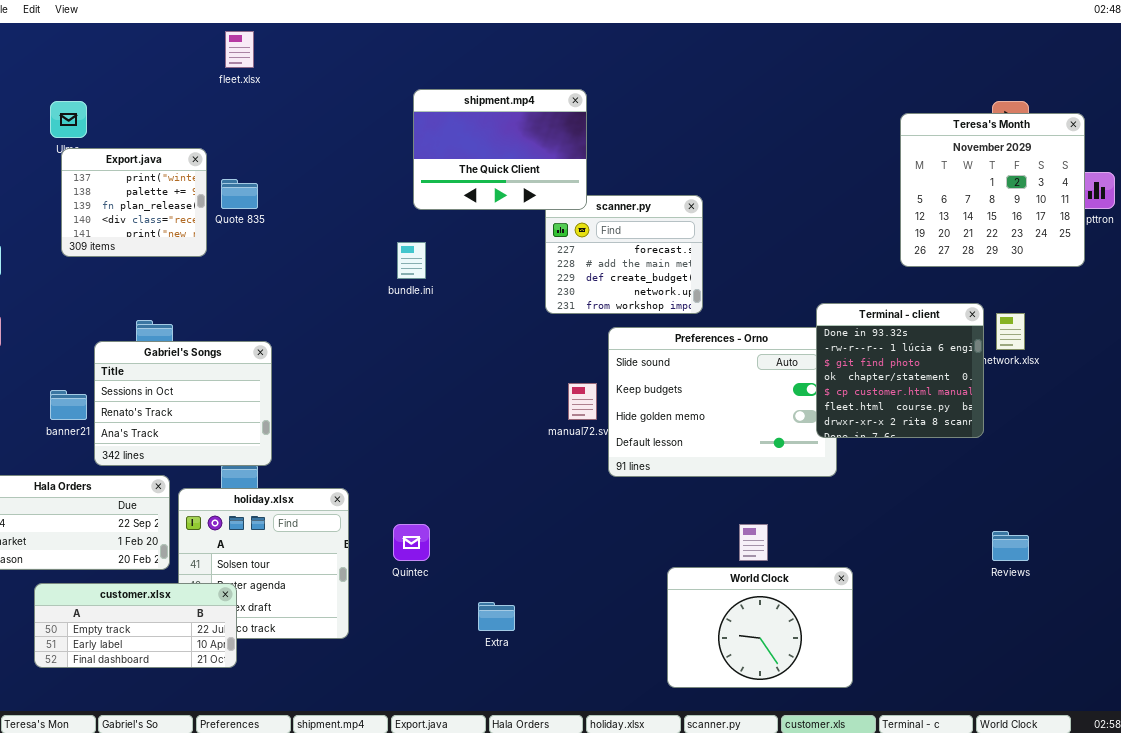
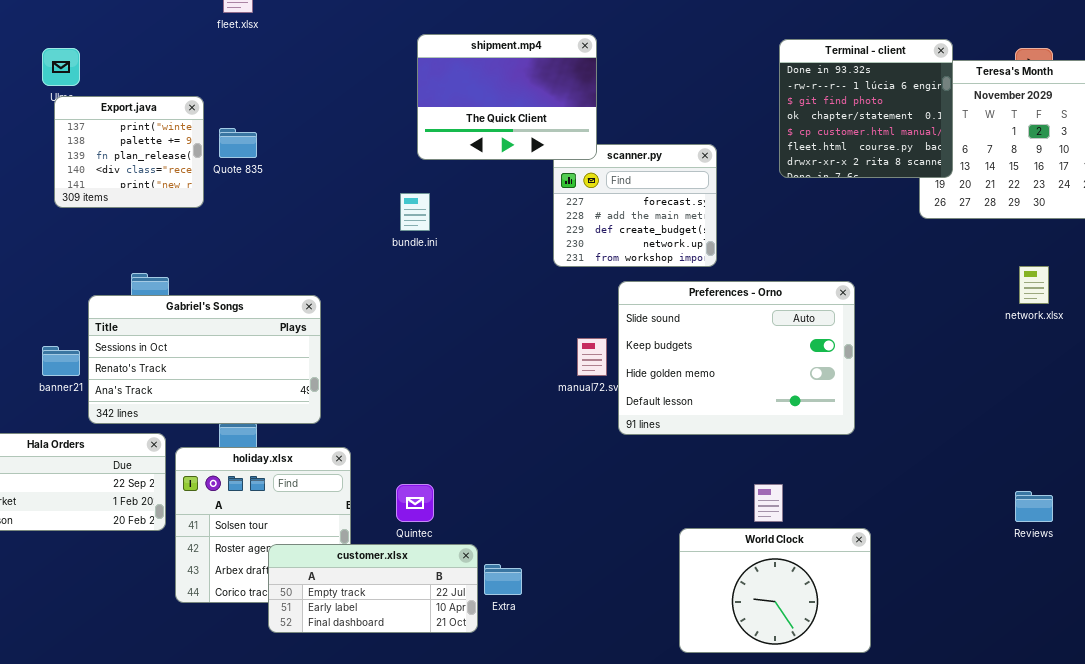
Terminal - client: [816,303,984,438] -> [779,39,953,178], moved
Gabriel's Songs: [94,341,272,466] -> [88,295,321,424], resized
customer.xlsx: [34,583,237,668] -> [268,544,478,633], moved

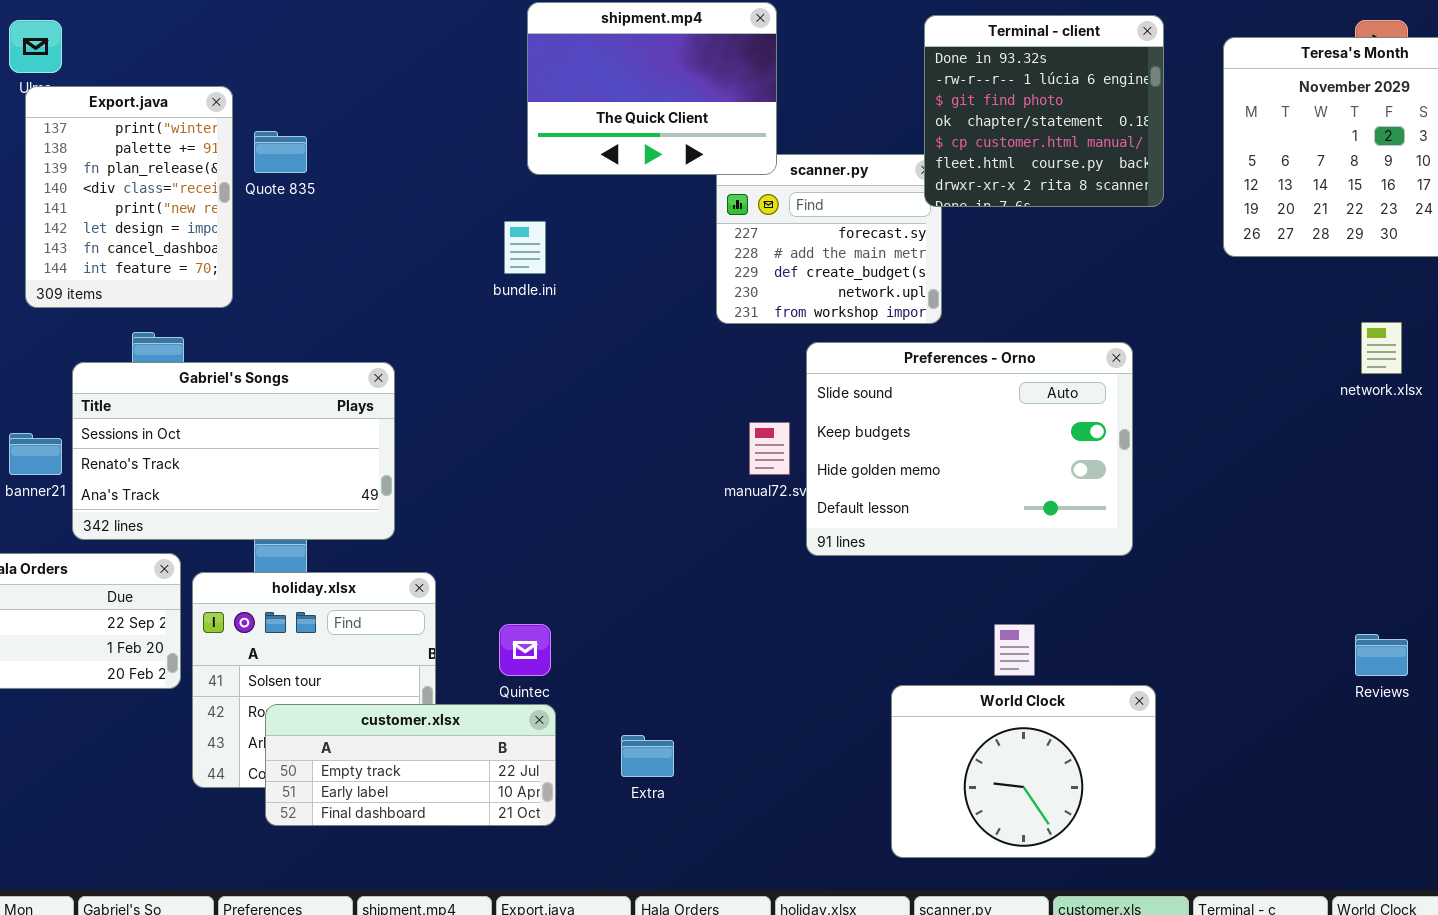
Terminal - client: [779,39,953,178] -> [924,15,1164,207], moved
Export.java: [54,96,204,208] -> [25,86,233,308], resized
customer.xlsx: [268,544,478,633] -> [265,704,556,826], moved

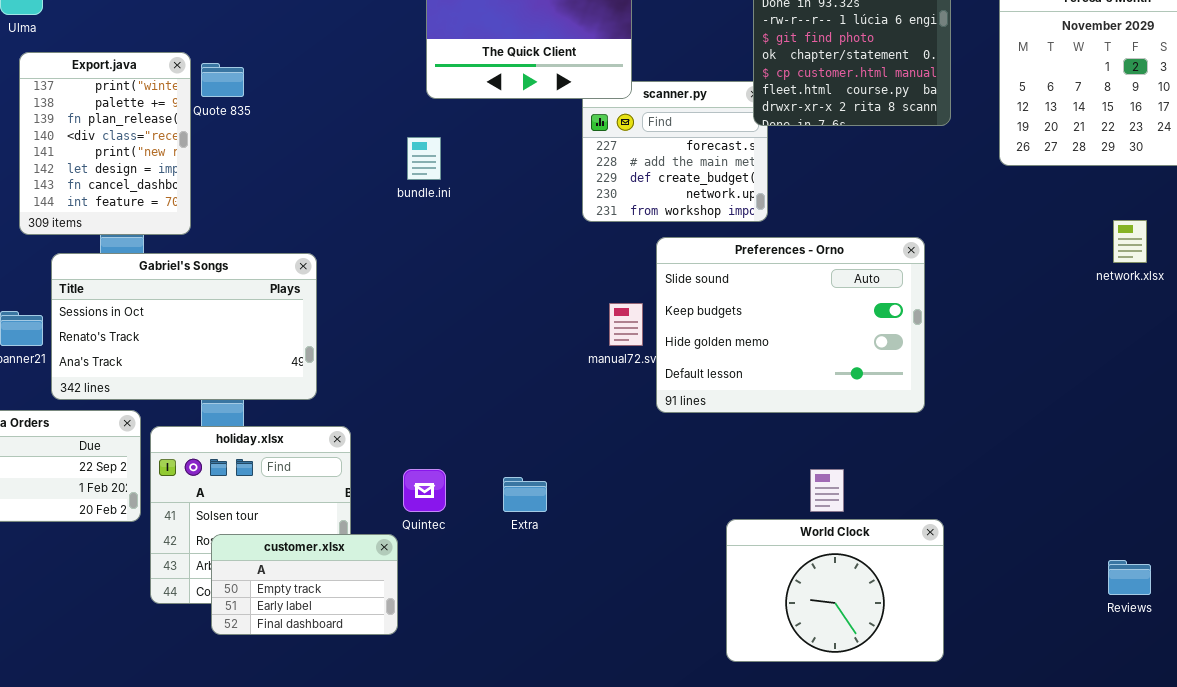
Export.java: [25,86,233,308] -> [19,52,191,235], moved
Reviews: [1355,634,1408,676] -> [1108,560,1151,595], moved
customer.xlsx: [265,704,556,826] -> [211,534,398,635], resized
Extra: [621,735,674,777] -> [503,477,547,512], moved

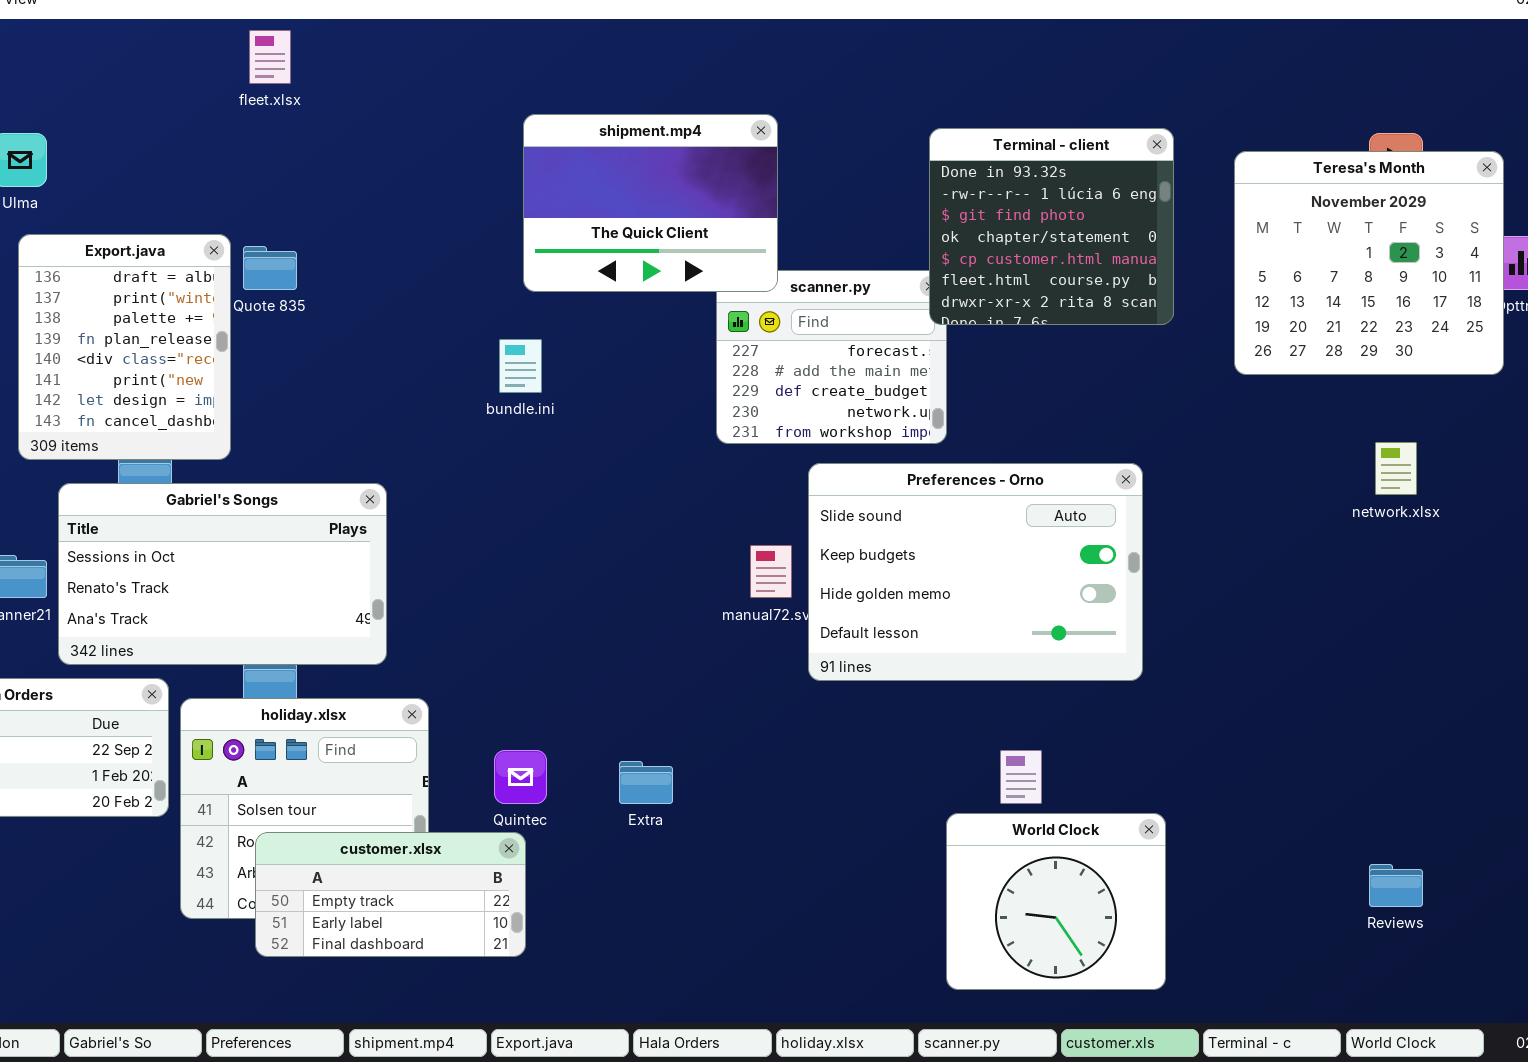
Export.java: [19,52,191,235] -> [18,234,231,460], scrolled up 1 row
World Clock: [726,519,944,662] -> [946,813,1166,990], resized
customer.xlsx: [211,534,398,635] -> [255,832,526,957], resized

